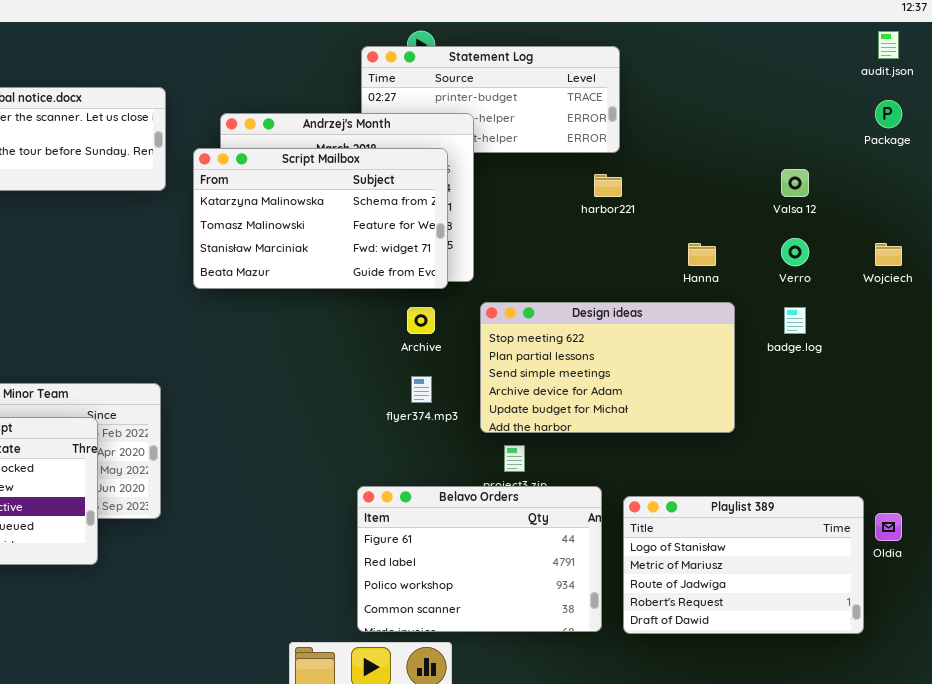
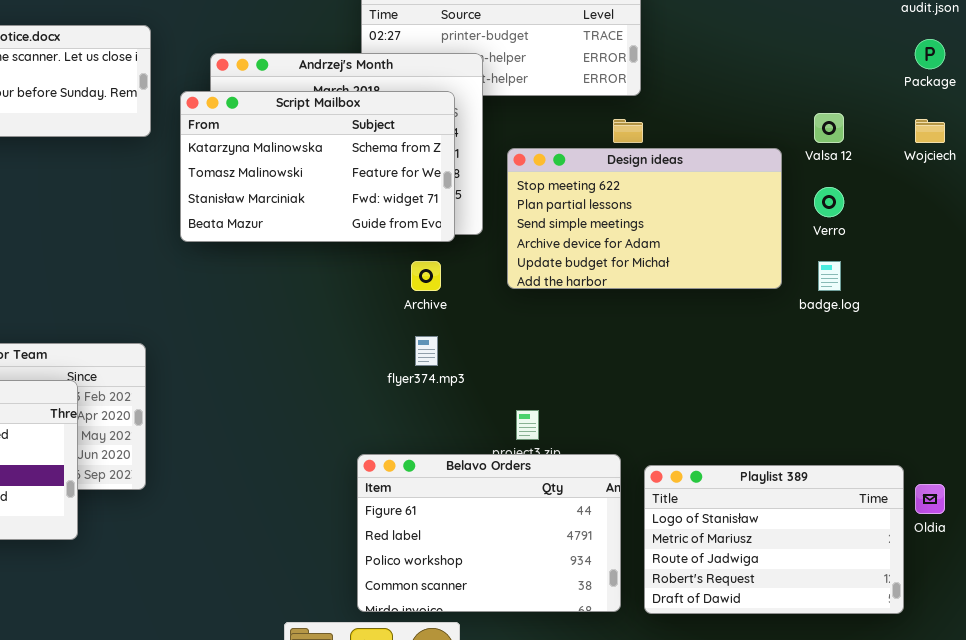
Wojciech: [875,243,902,266] -> [915,119,945,143], moved
Design ideas: [480,302,735,433] -> [507,148,782,289], moved

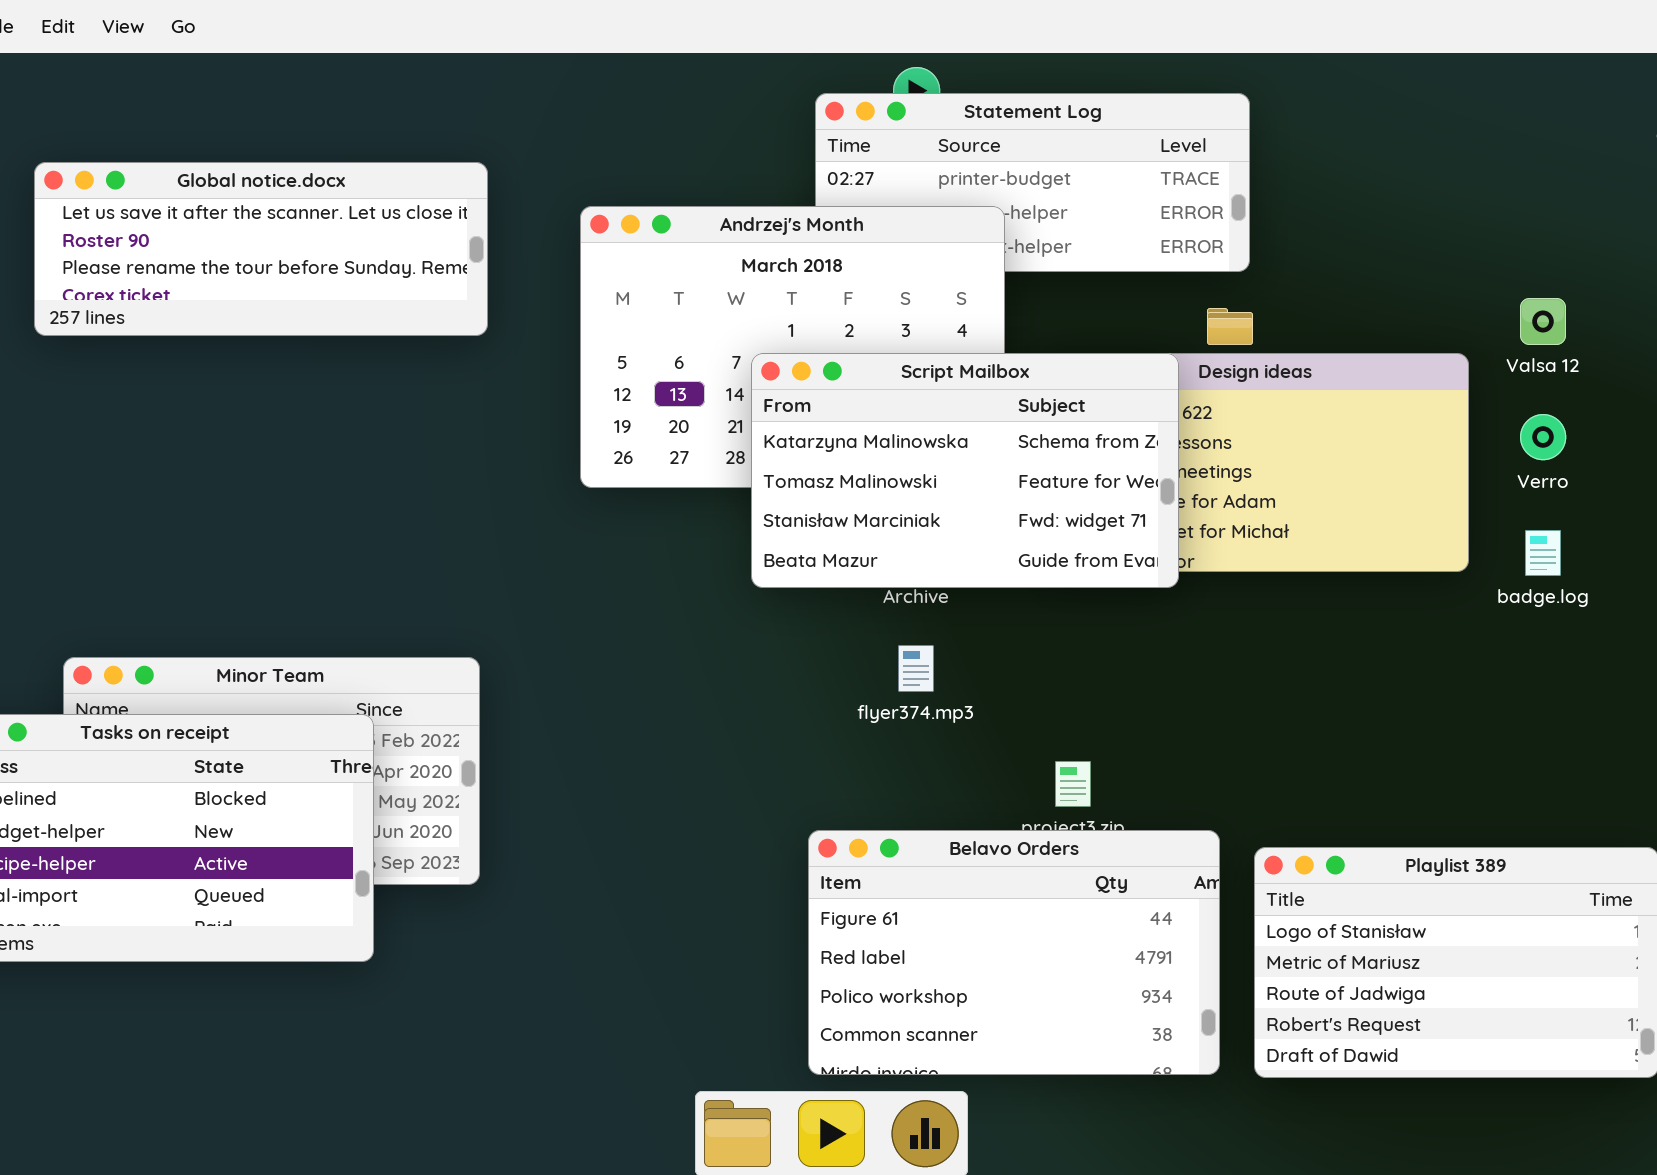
Script Mailbox: [180,91,455,242] -> [751,353,1179,588], moved

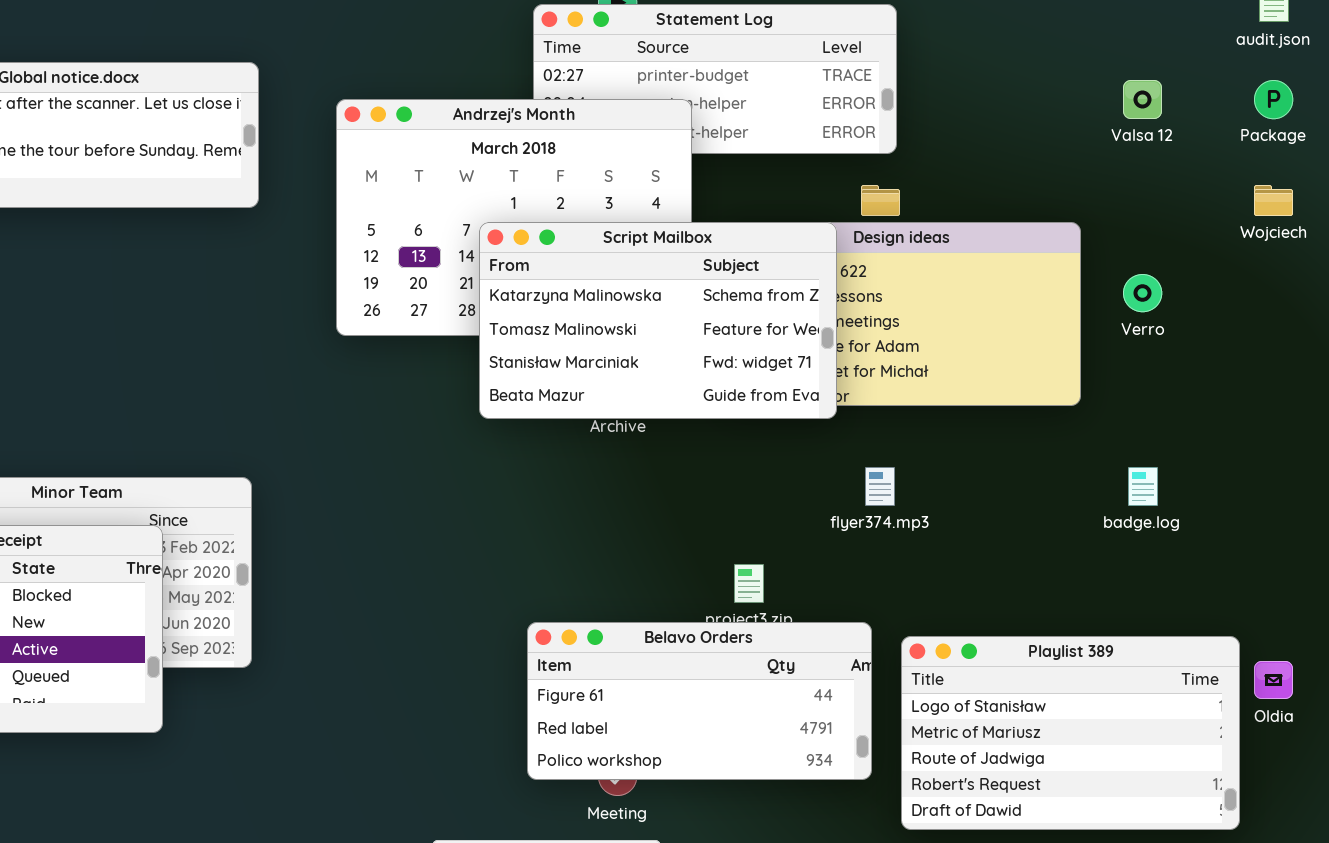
Valsa 12: [1520,298,1566,345] -> [1123,80,1162,119], moved
badge.log: [1525,530,1561,576] -> [1128,467,1158,506], moved
flyer374.mp3: [898,645,934,692] -> [865,467,895,506], moved
Belavo Orders: [808,830,1220,1075] -> [527,622,872,780], resized

